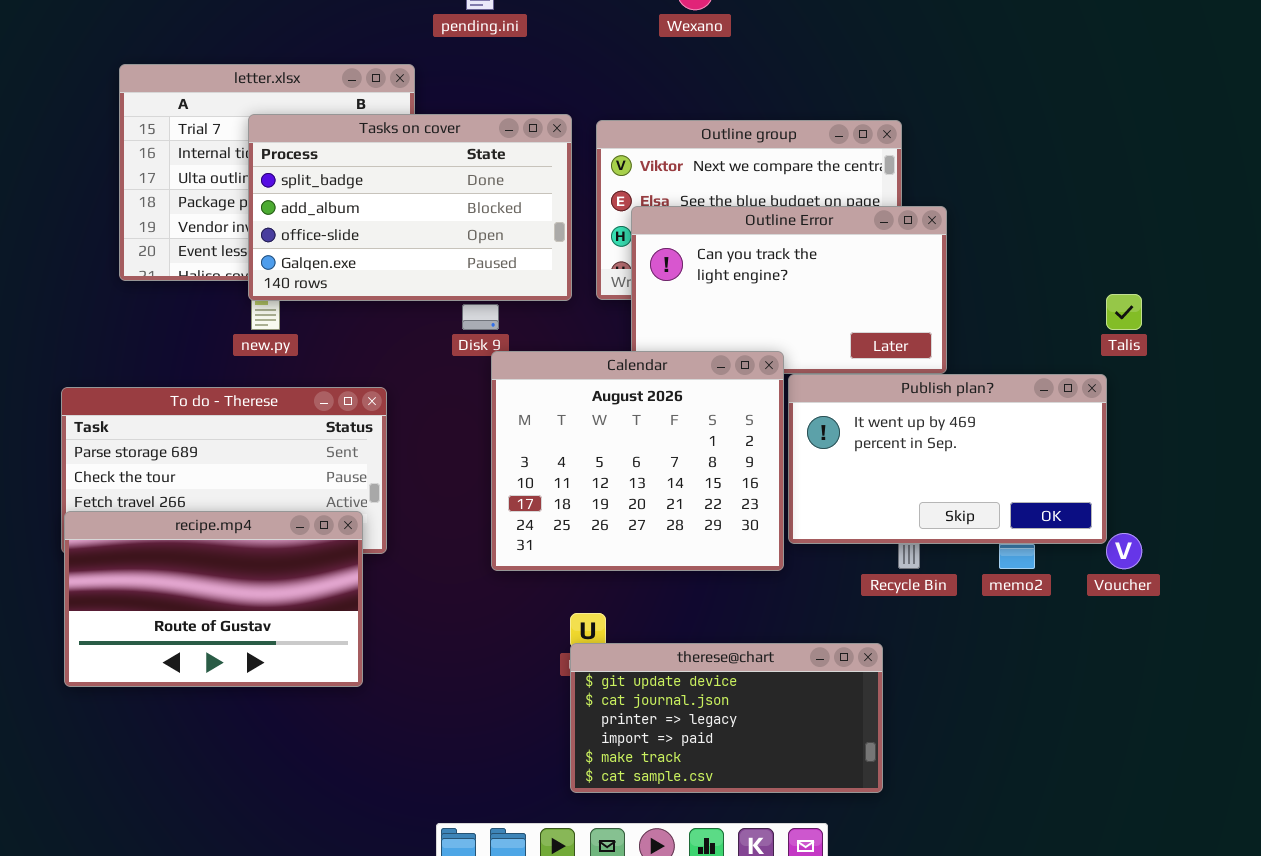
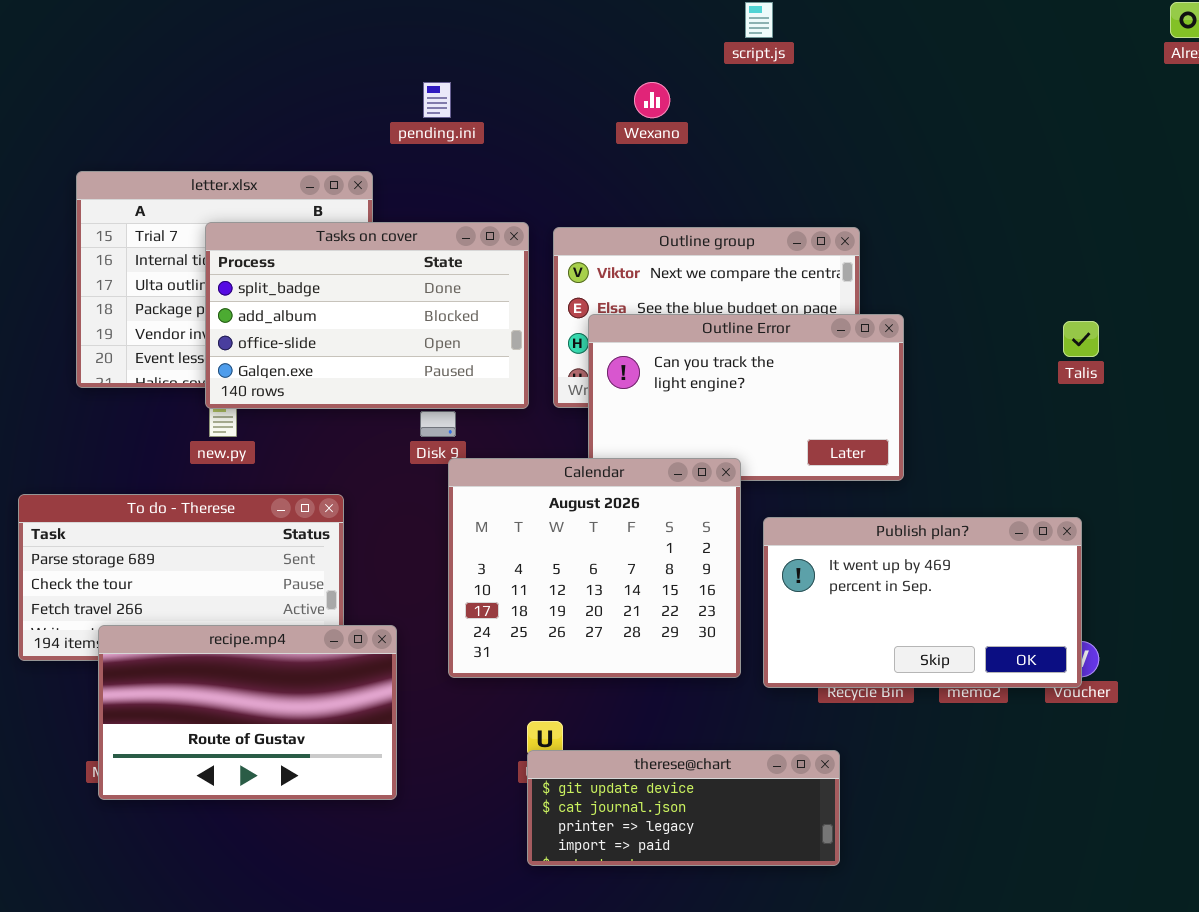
Talis: [1106,294,1142,330] -> [1063,321,1099,357], moved
Publish plan?: [788,374,1107,544] -> [763,517,1082,688], moved
recipe.mp4: [64,511,363,687] -> [98,625,397,800], moved
therese@chart: [570,643,883,793] -> [527,750,840,866], resized

